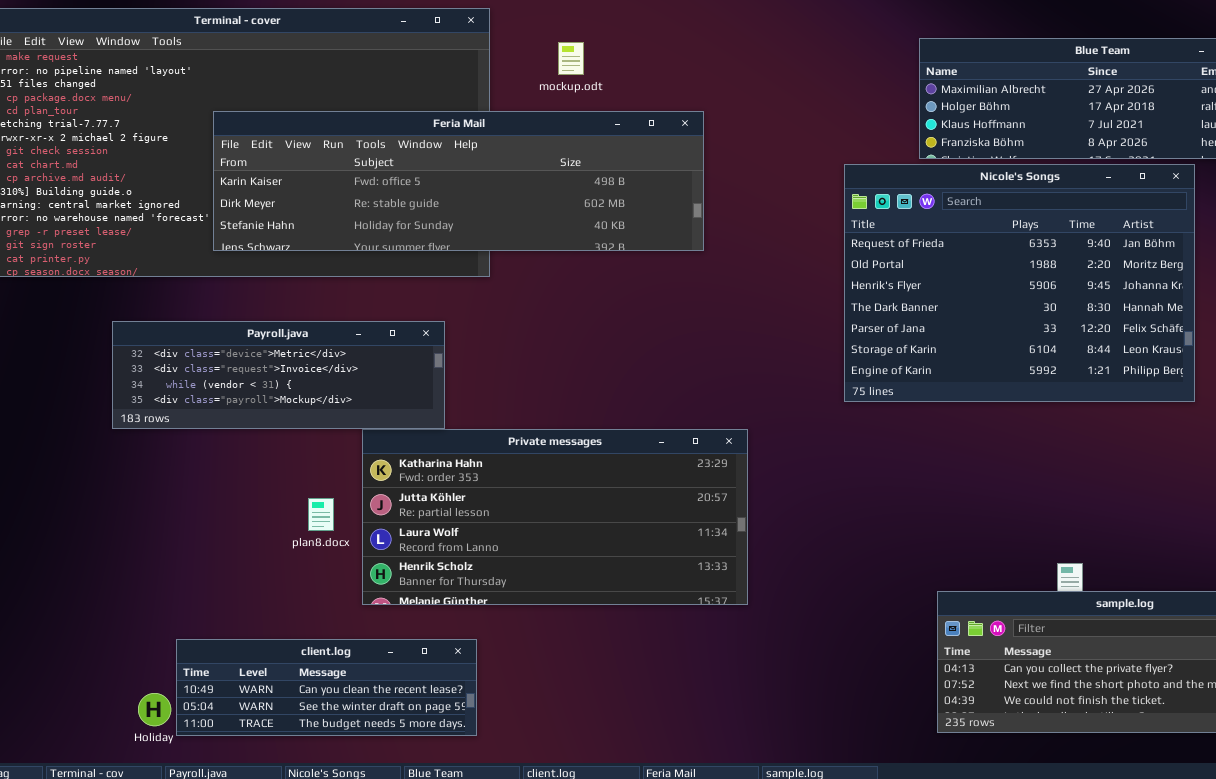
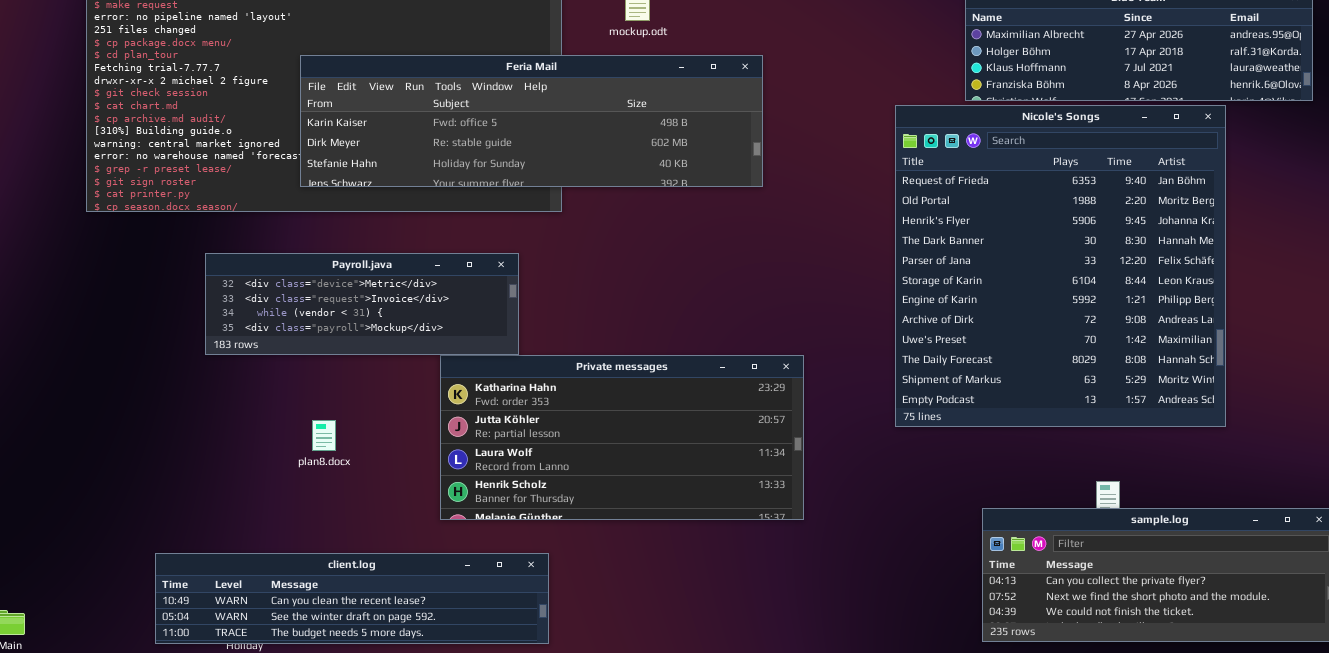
Nicole's Songs: [844,164,1195,402] -> [895,105,1226,427], resized
plan8.docx: [308,498,334,531] -> [312,420,336,451], moved
client.log: [176,639,477,736] -> [155,553,549,644], resized

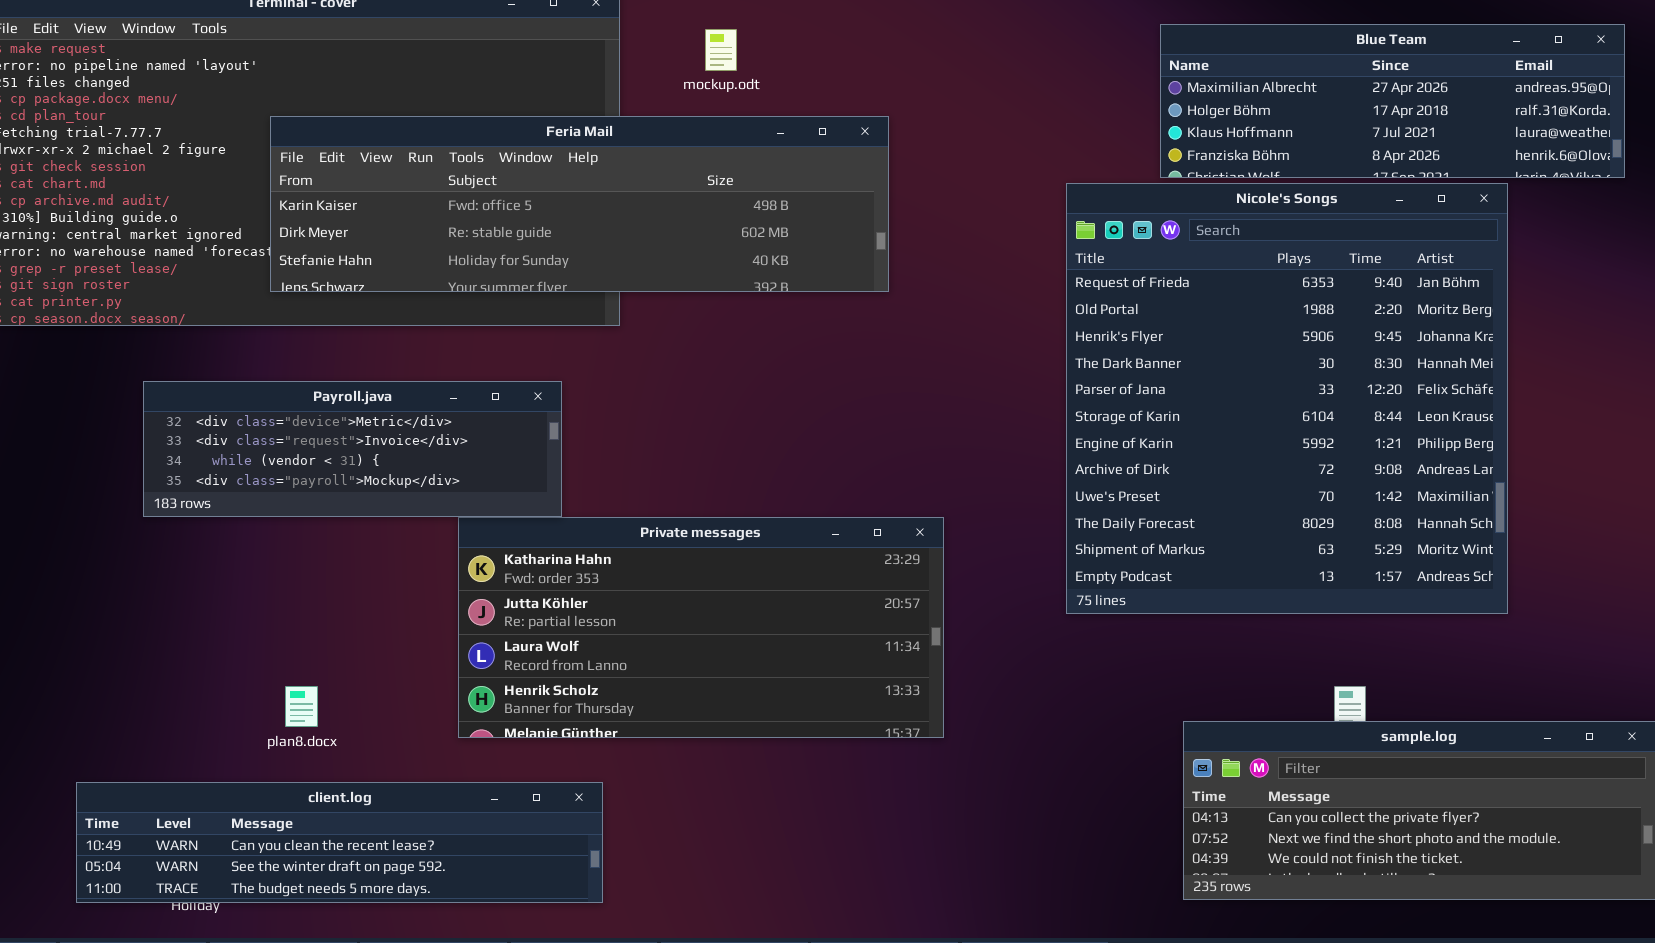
plan8.docx: [312,420,336,451] -> [285,686,318,727], moved

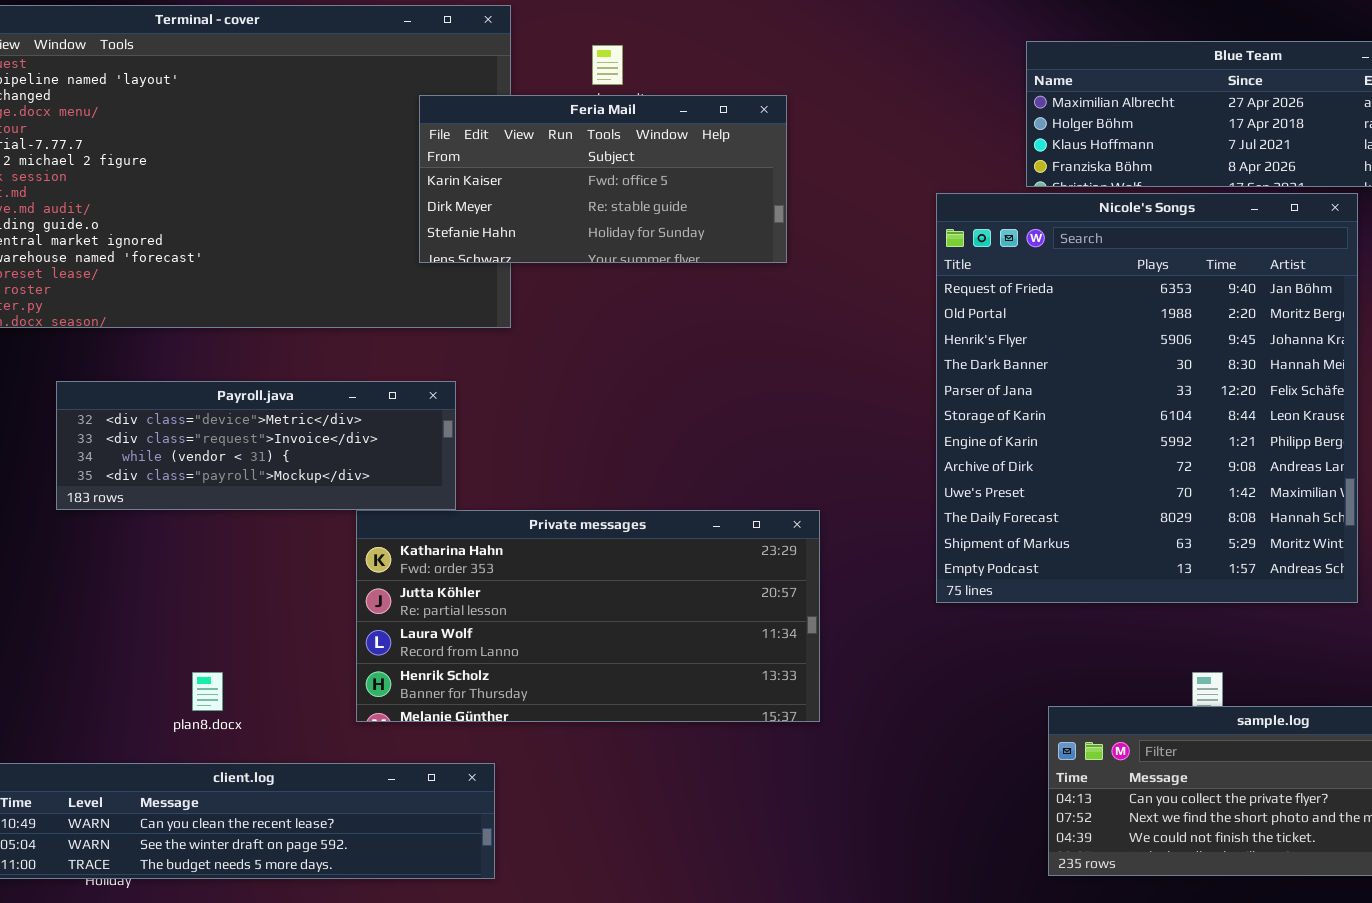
Feria Mail: [270,116,889,292] -> [419,95,787,263], moved, resized

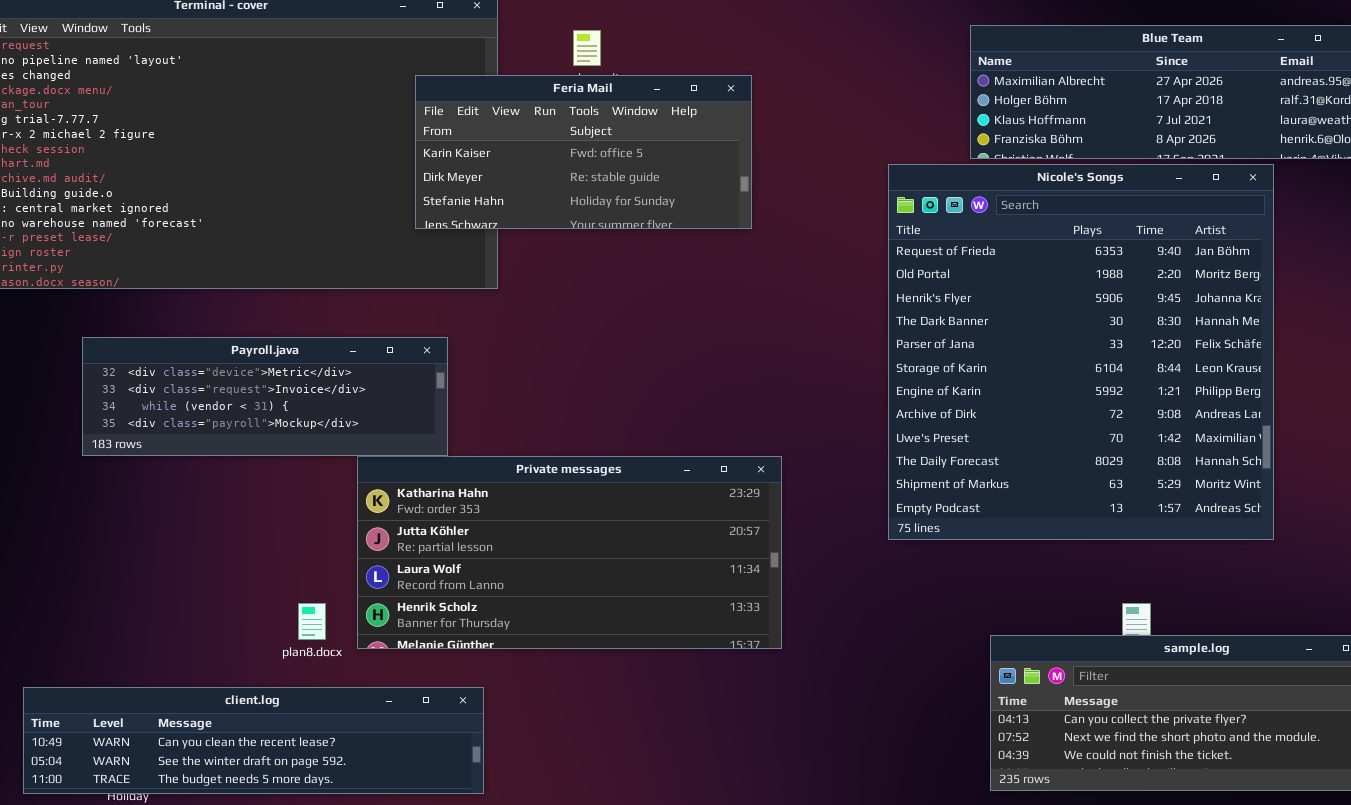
plan8.docx: [192,672,223,711] -> [298,603,326,640], moved

